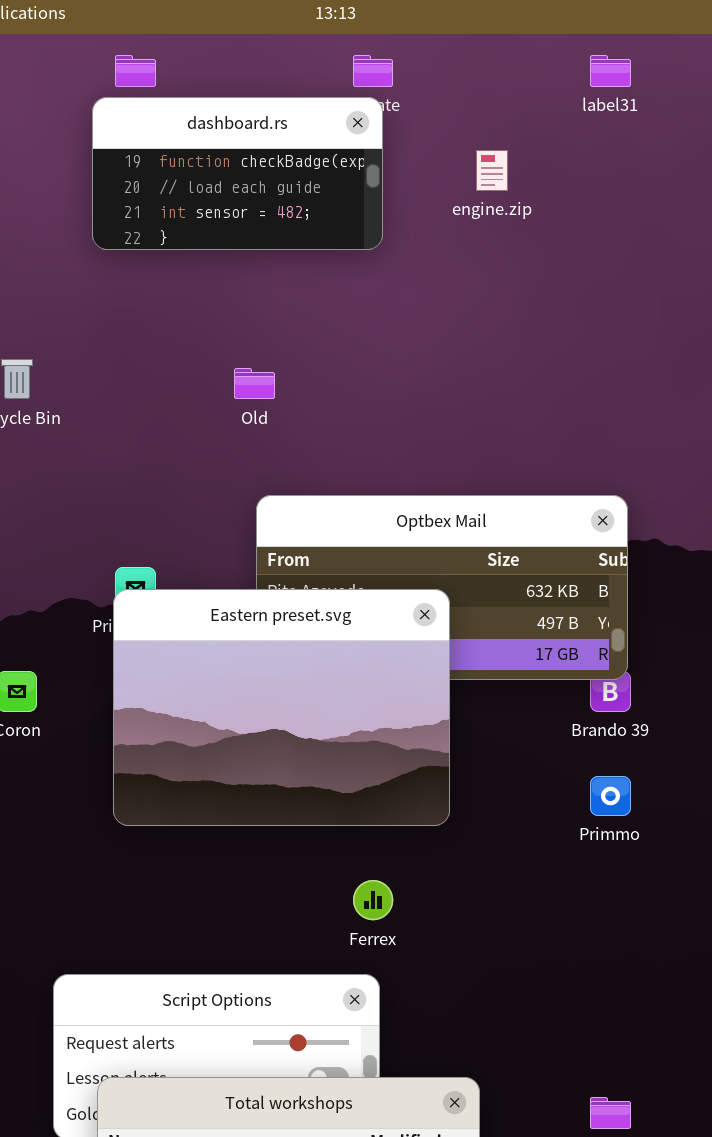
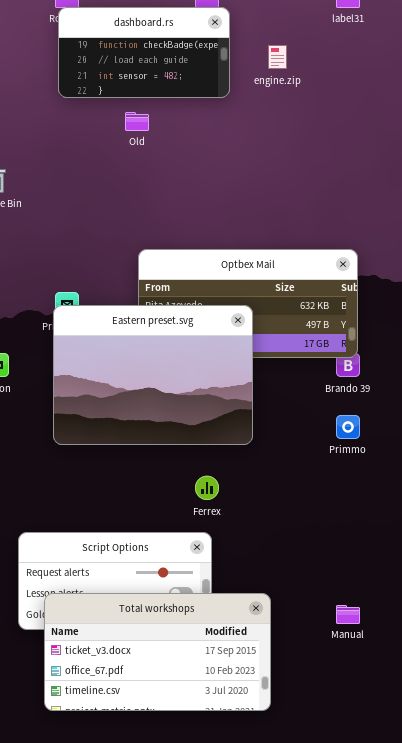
dashboard.rs: [92,97,383,250] -> [58,7,230,98], moved
Old: [234,368,275,399] -> [125,112,149,131], moved

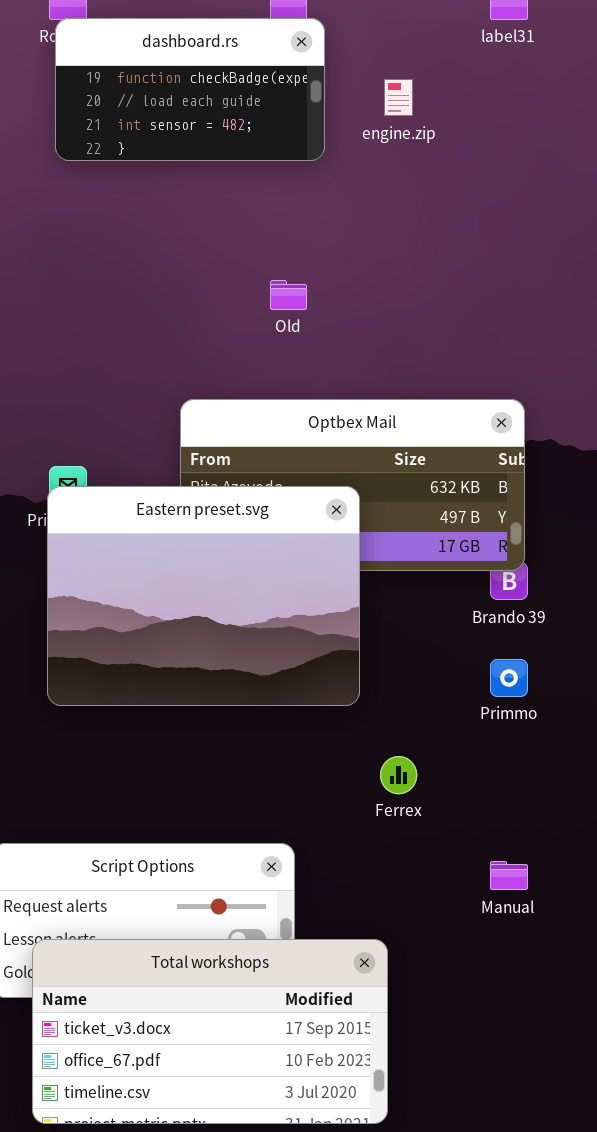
Old: [125,112,149,131] -> [270,280,307,310], moved
Ferrex: [195,476,219,500] -> [380,756,417,794], moved
Manual: [336,605,360,624] -> [490,861,528,890], moved

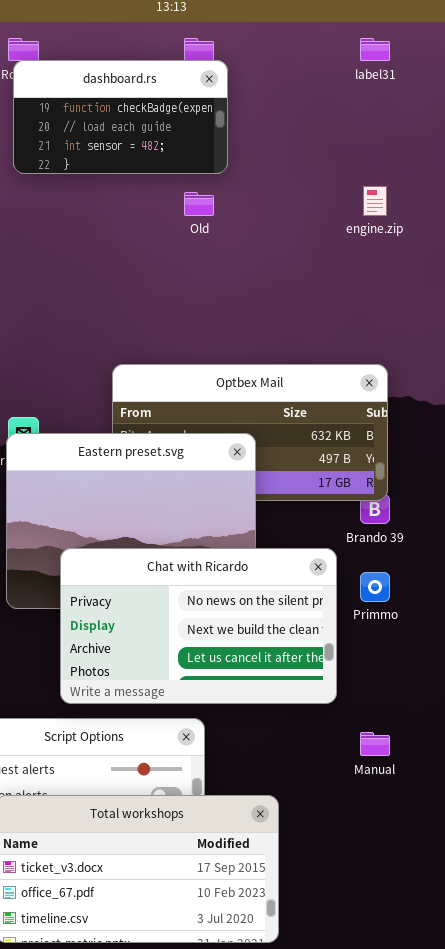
engine.zip: [384,79,413,116] -> [363,186,387,216], moved
Old: [270,280,307,310] -> [184,192,214,216], moved
Chat with Ricardo: none -> [60,548,337,704], opened

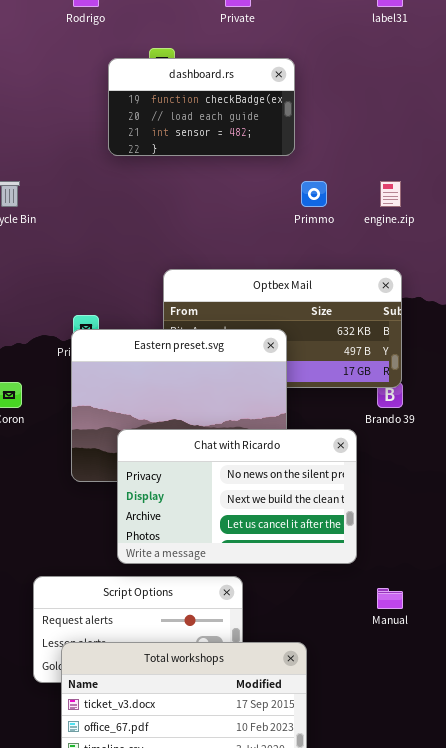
dashboard.rs: [13,60,228,174] -> [108,58,295,156], moved
engine.zip: [363,186,387,216] -> [380,181,401,207], moved
Primmo: [360,572,390,602] -> [301,181,327,207], moved

